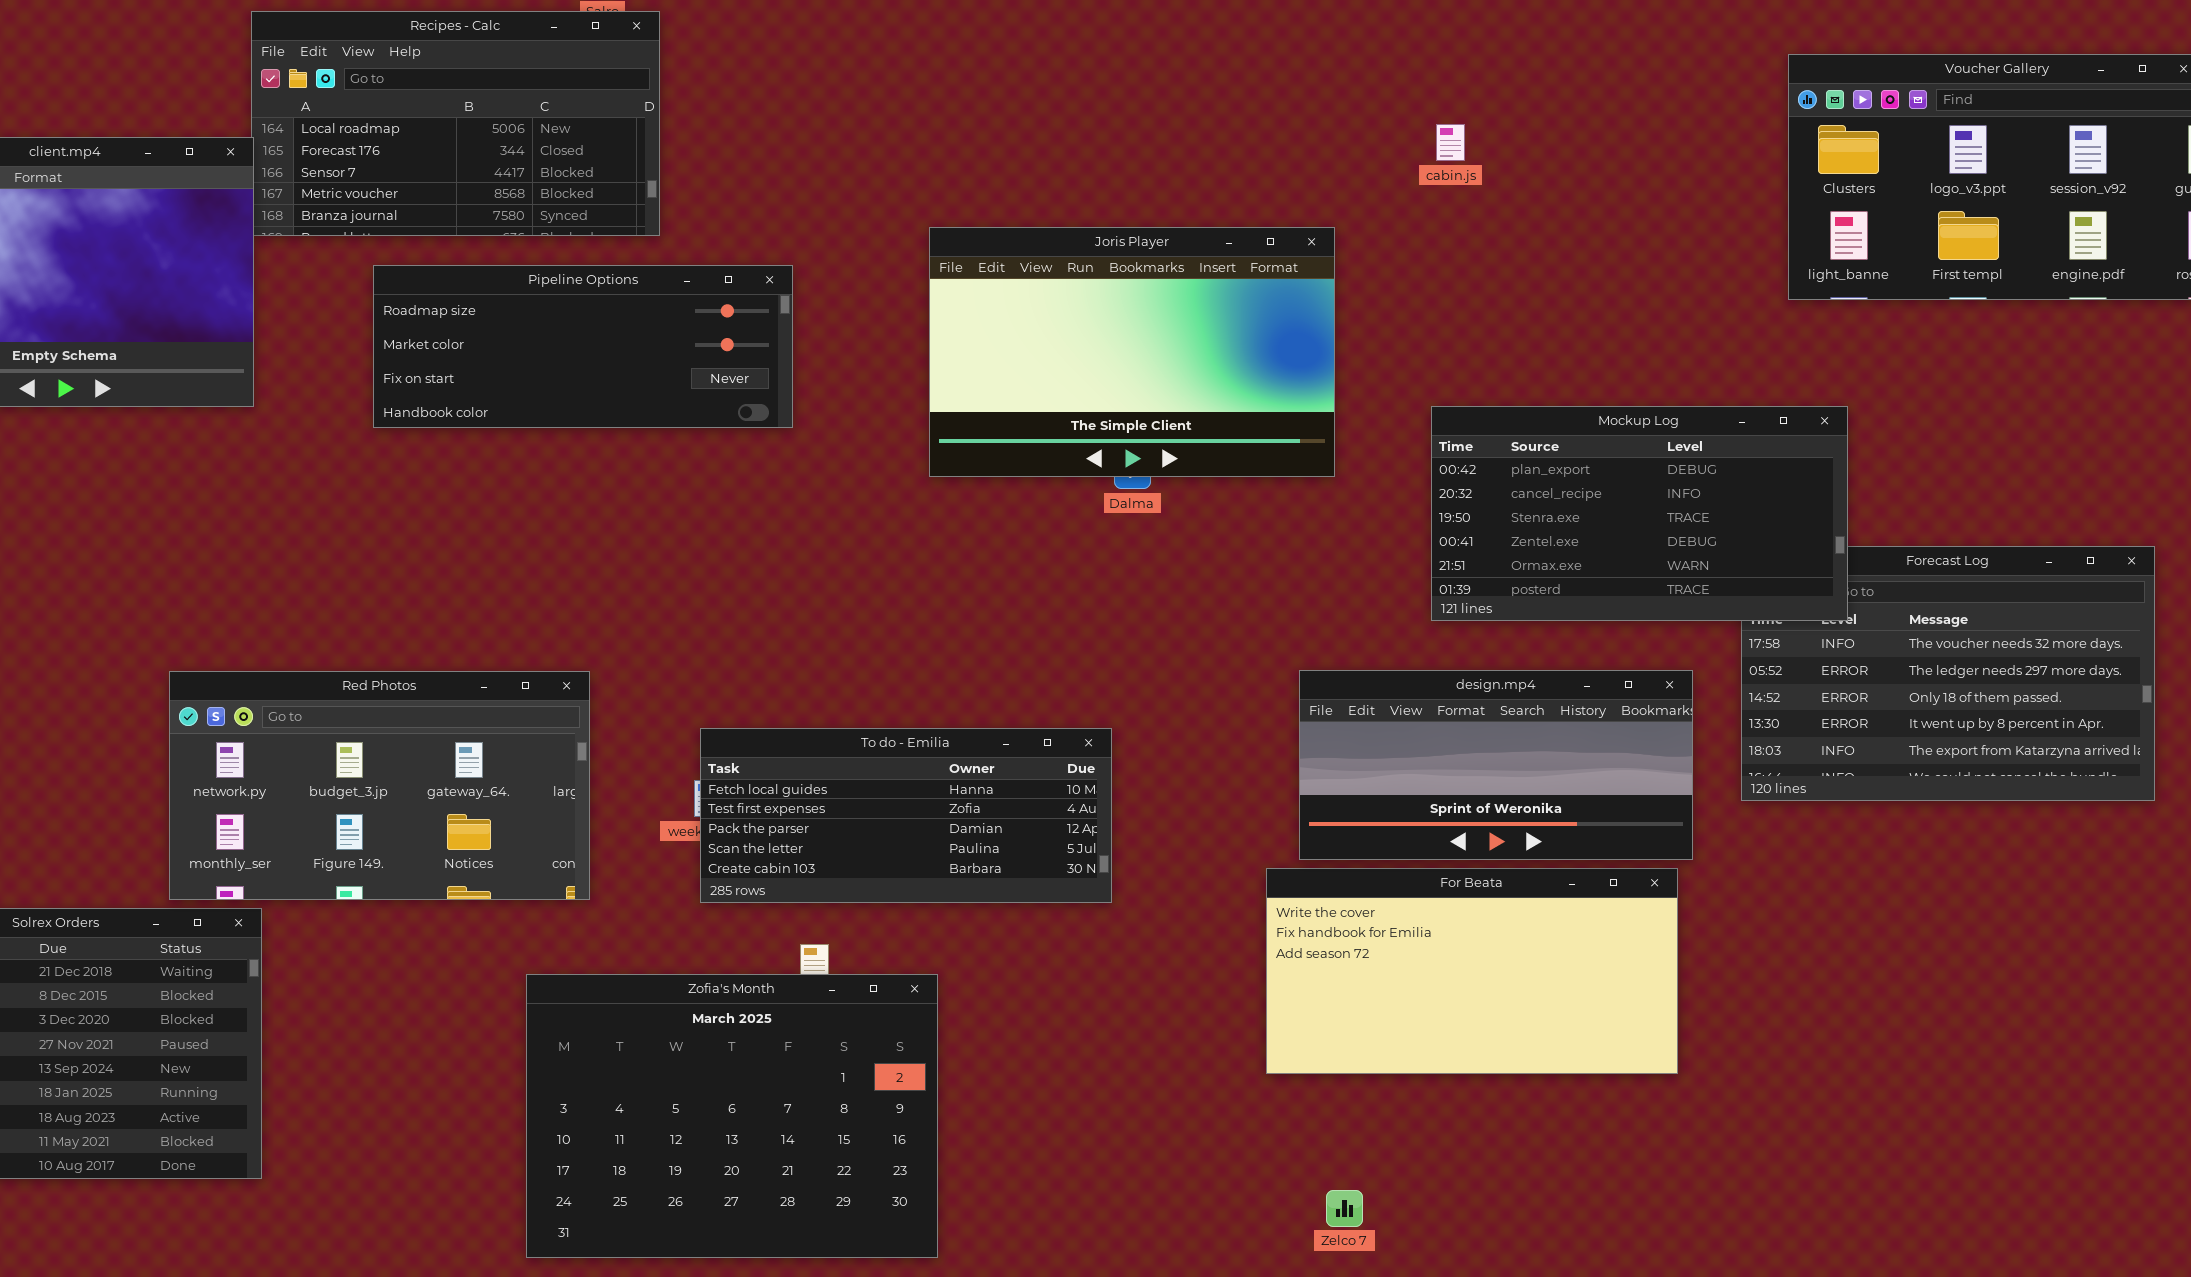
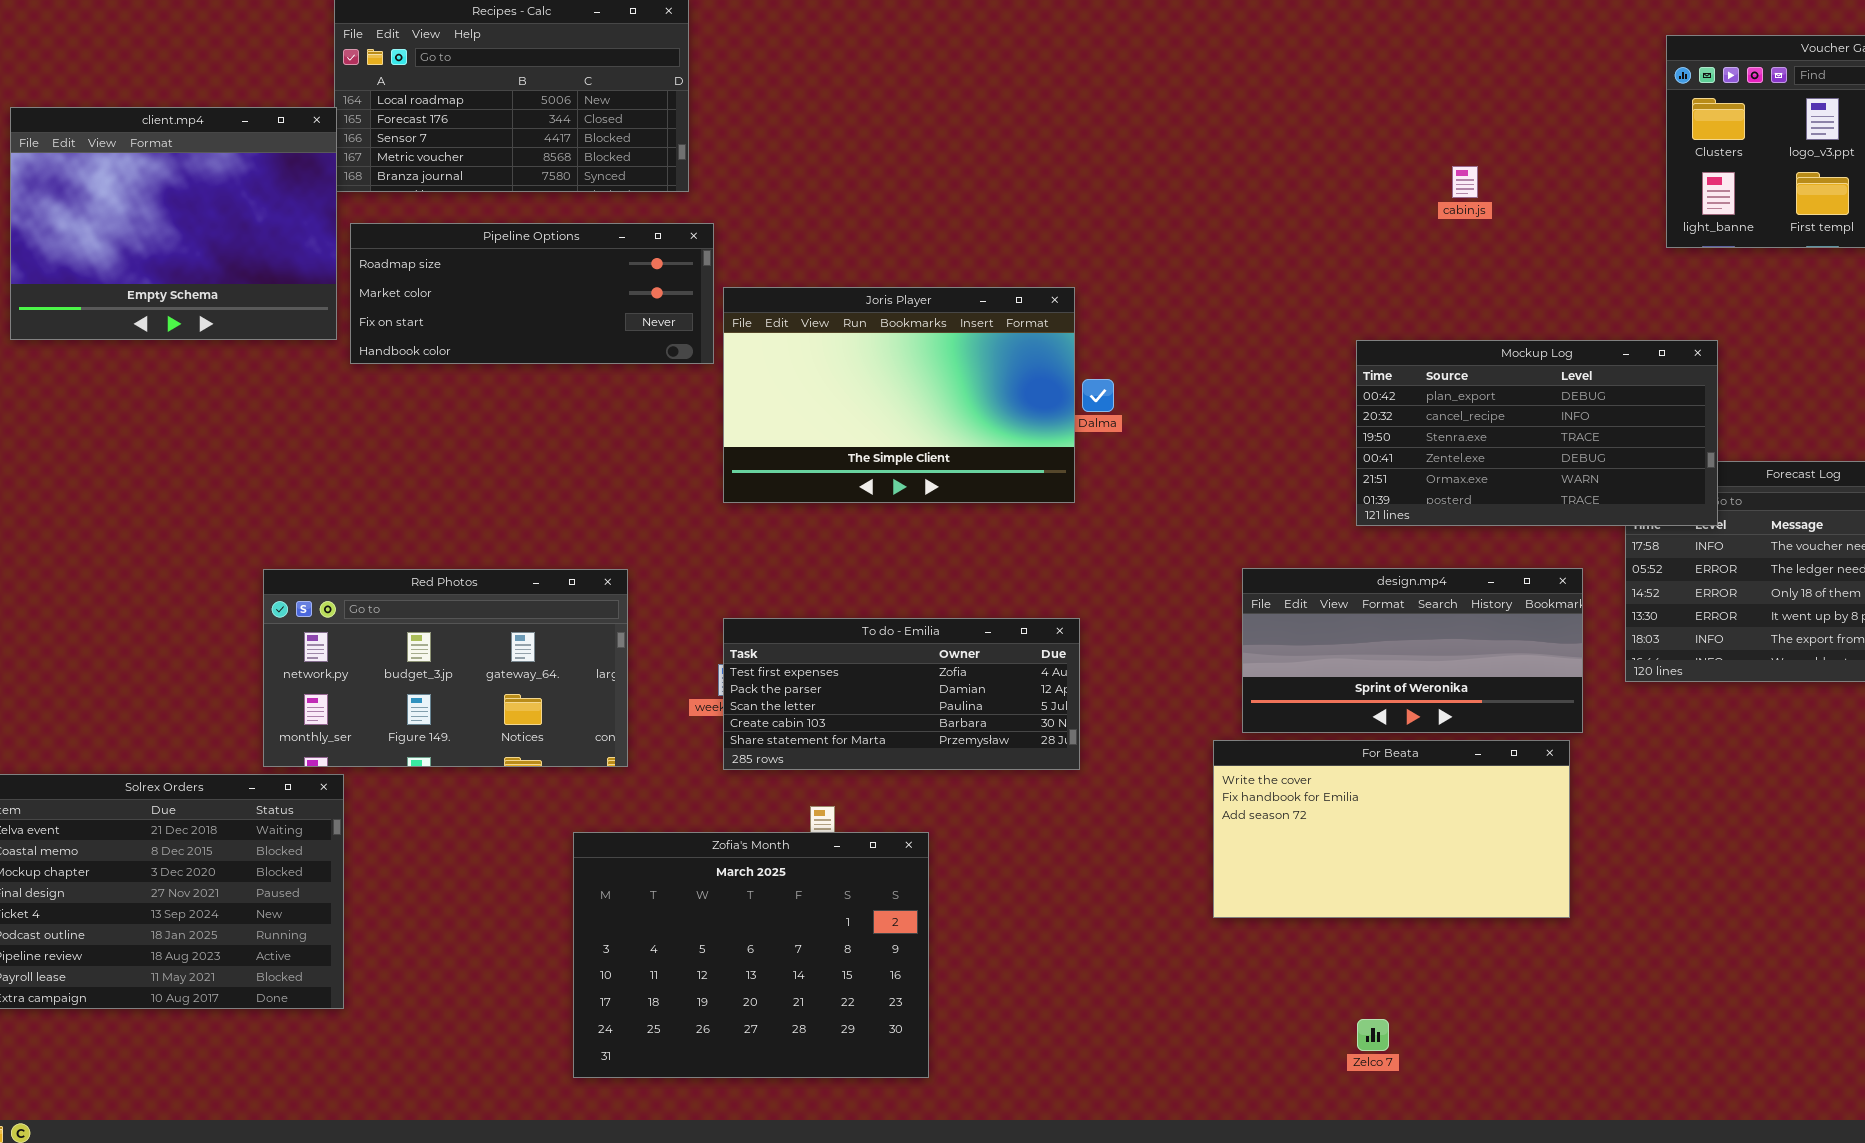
cabin.js: [1436,124,1465,161] -> [1452,166,1478,198], moved
Joris Player: [929,227,1335,477] -> [723,287,1075,503], moved
Pipeline Options: [373,265,793,428] -> [350,223,714,364], moved
To do - Emilia: [700,728,1112,903] -> [723,618,1080,770], scrolled down 1 row
Zelco 7: [1326,1190,1363,1227] -> [1357,1019,1389,1051], moved

